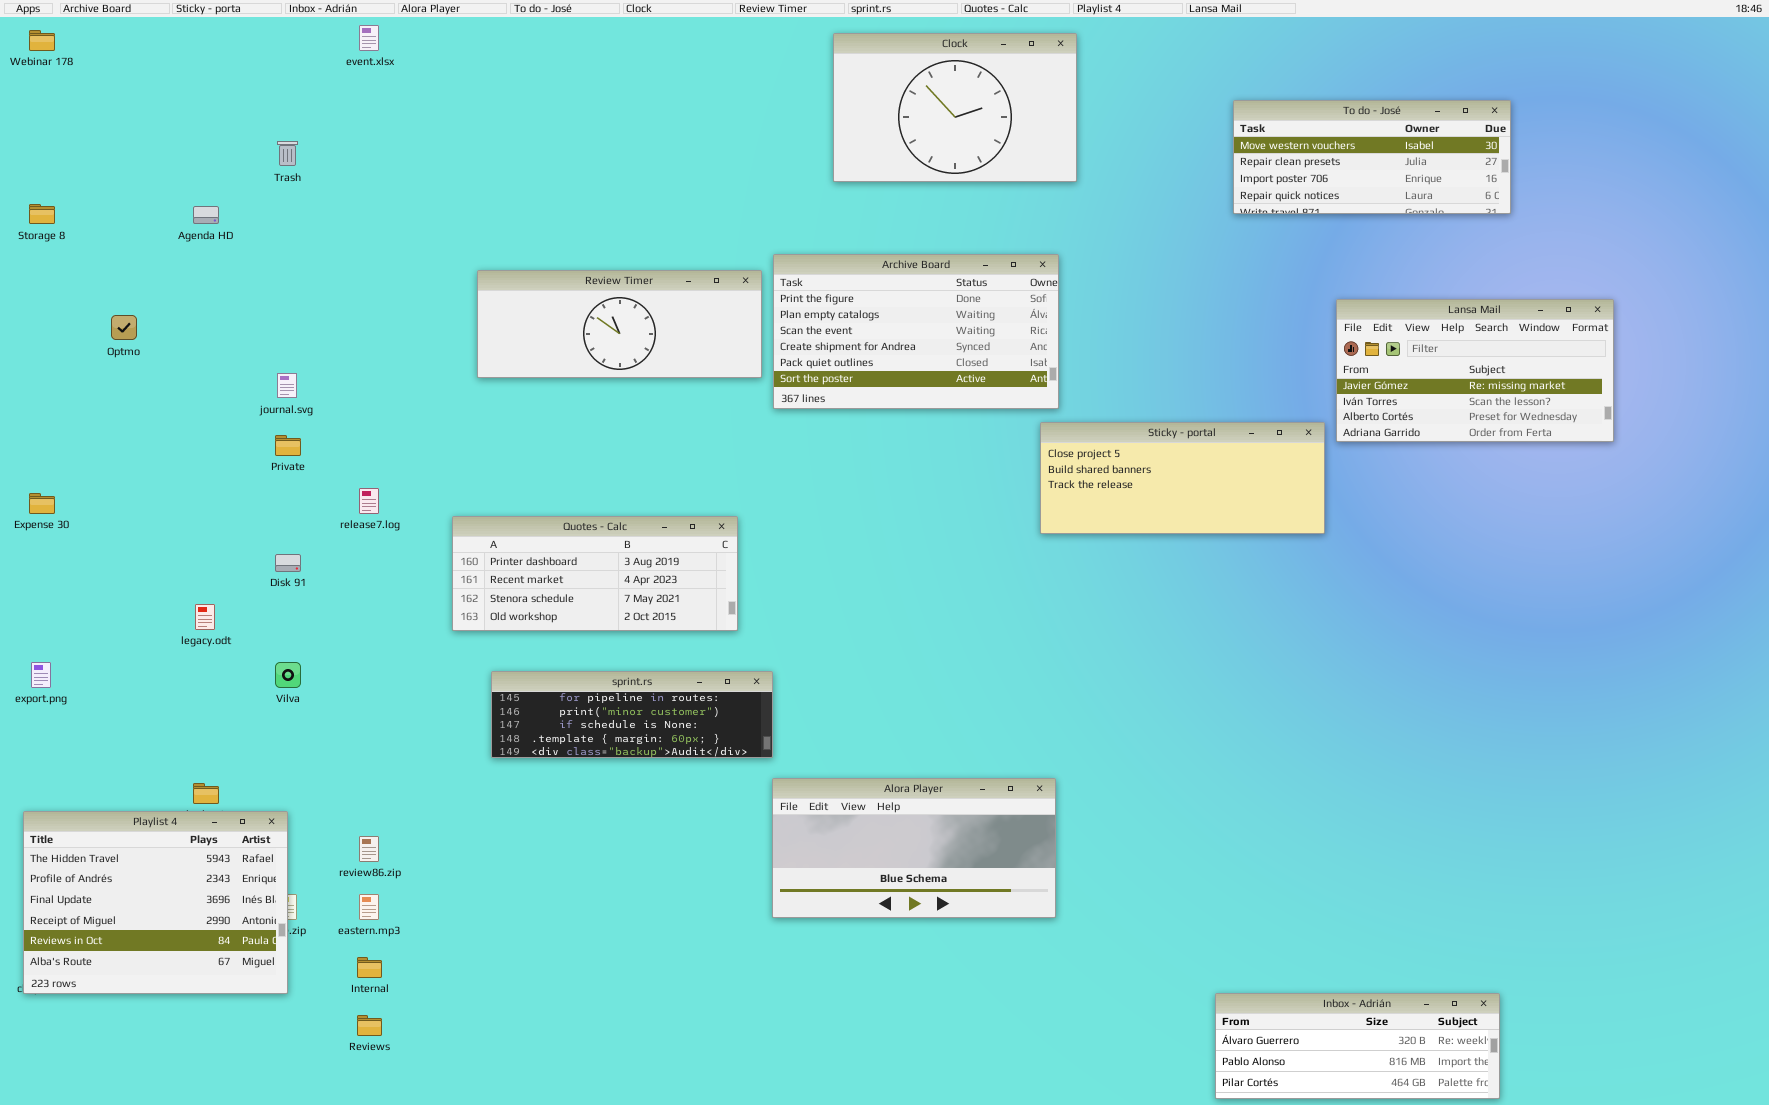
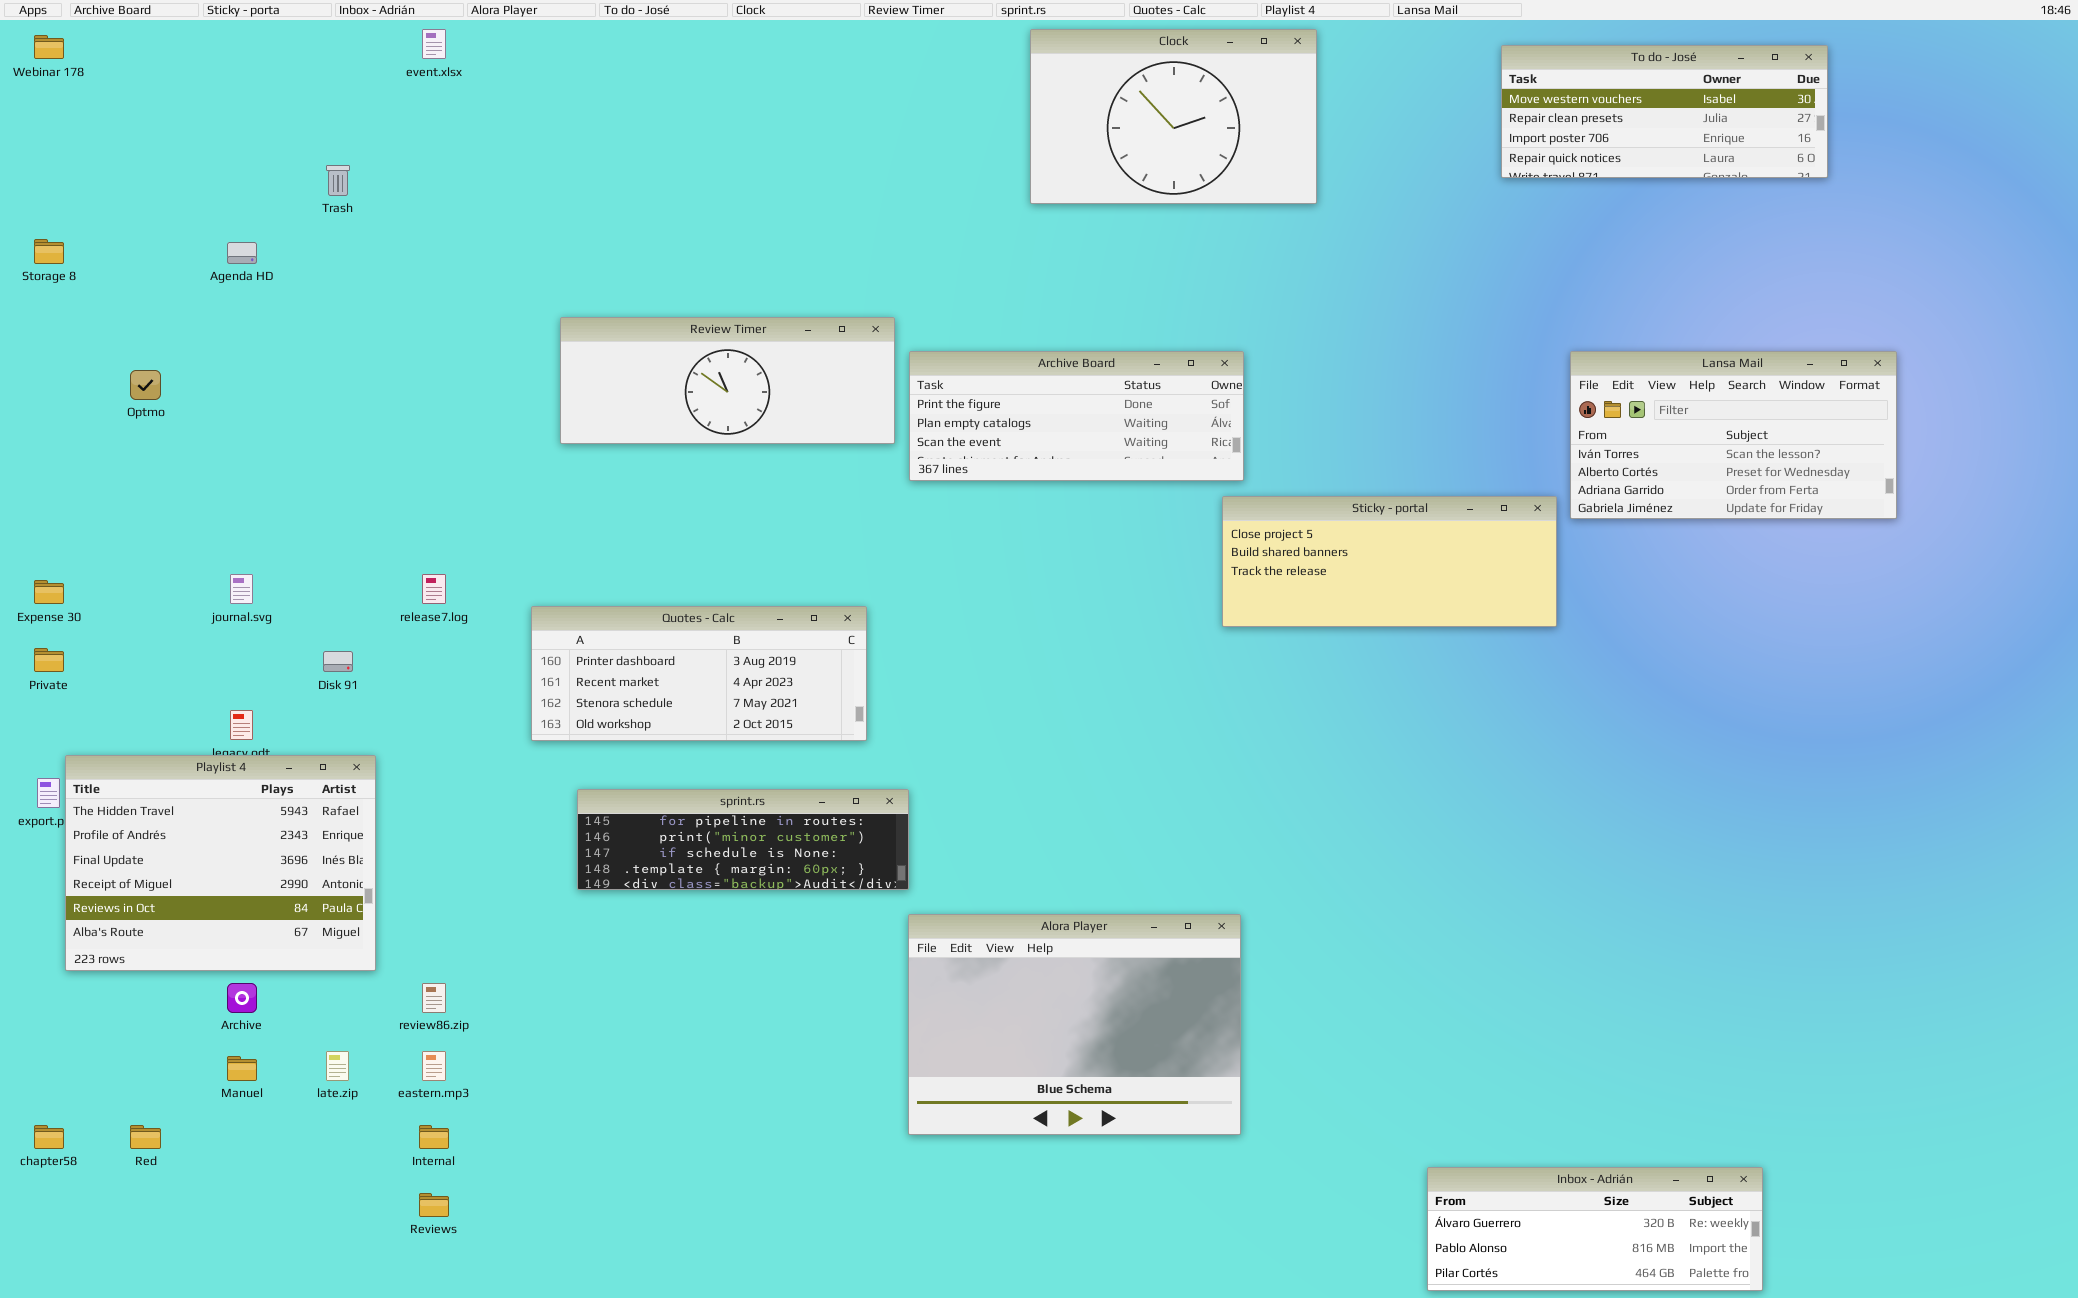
Clock: [833,33,1077,182] -> [1030,29,1317,204], moved
To do - José: [1233,100,1511,214] -> [1501,45,1828,178], moved
Archive Board: [773,254,1059,409] -> [909,351,1244,481], resized
Lansa Mail: [1336,299,1614,442] -> [1570,351,1897,519], scrolled down 1 row
journal.svg: [277,373,297,398] -> [230,574,253,604], moved
Private: [275,435,301,456] -> [34,648,64,672], moved
Alora Player: [772,778,1056,918] -> [908,914,1241,1135], resized
Playlist 4: [23,811,288,994] -> [65,755,376,971], moved

